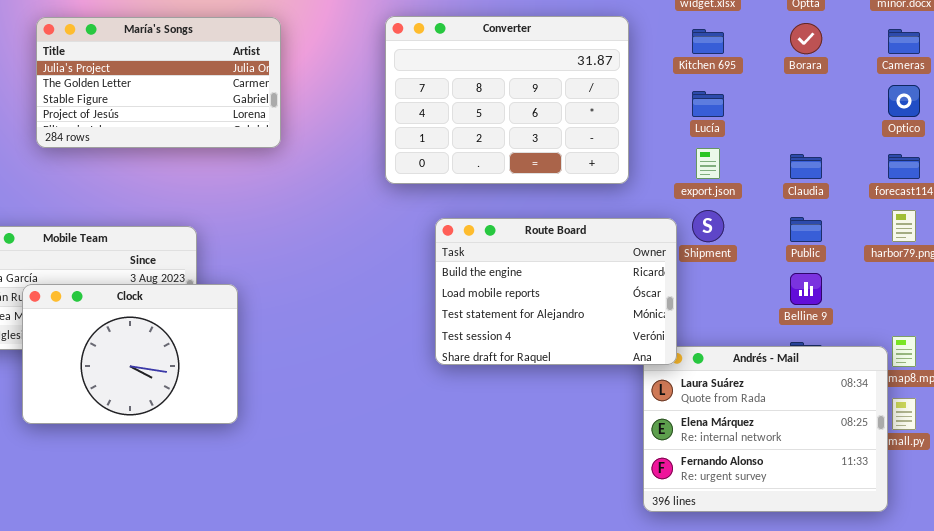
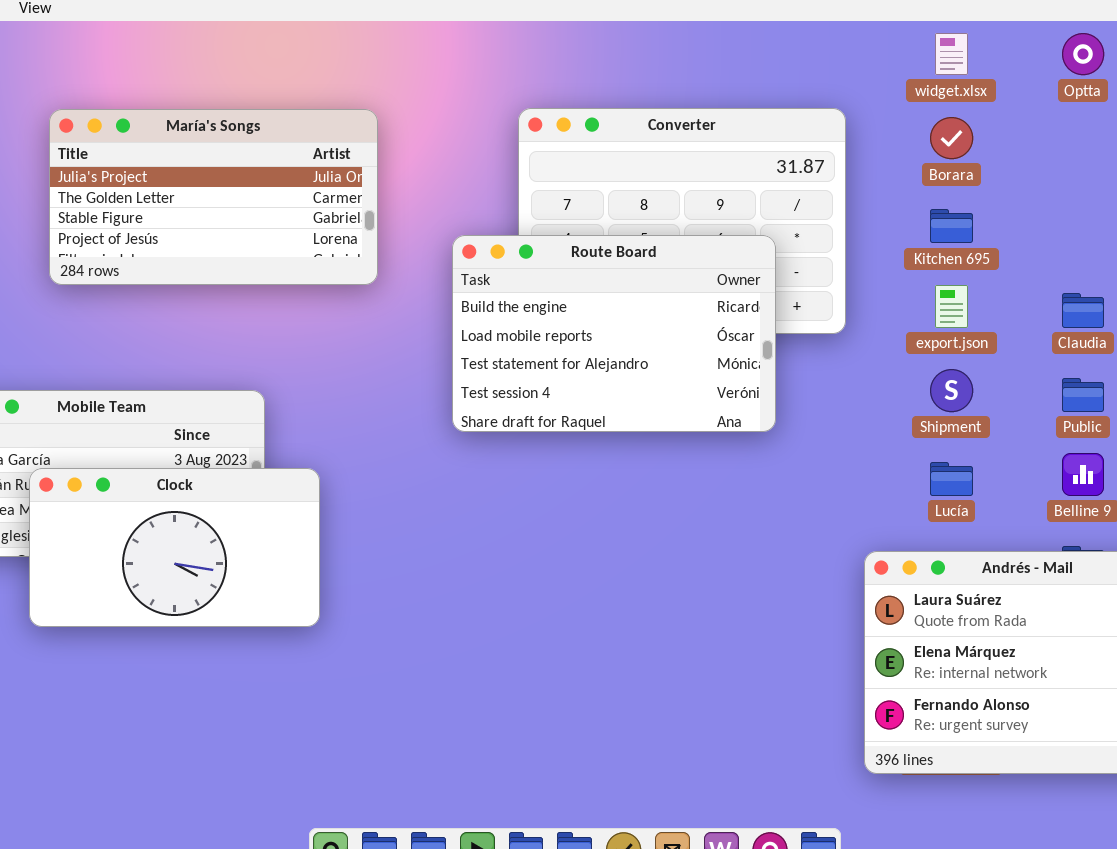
Borara: [790,23,822,54] -> [930,117,973,159], moved
Kitchen 695: [692,29,724,54] -> [930,209,973,243], moved
Lucía: [692,91,724,117] -> [930,462,973,496], moved
Route Board: [435,218,677,365] -> [452,235,776,432], moved
Clock: [22,284,238,424] -> [29,468,320,627], resized

